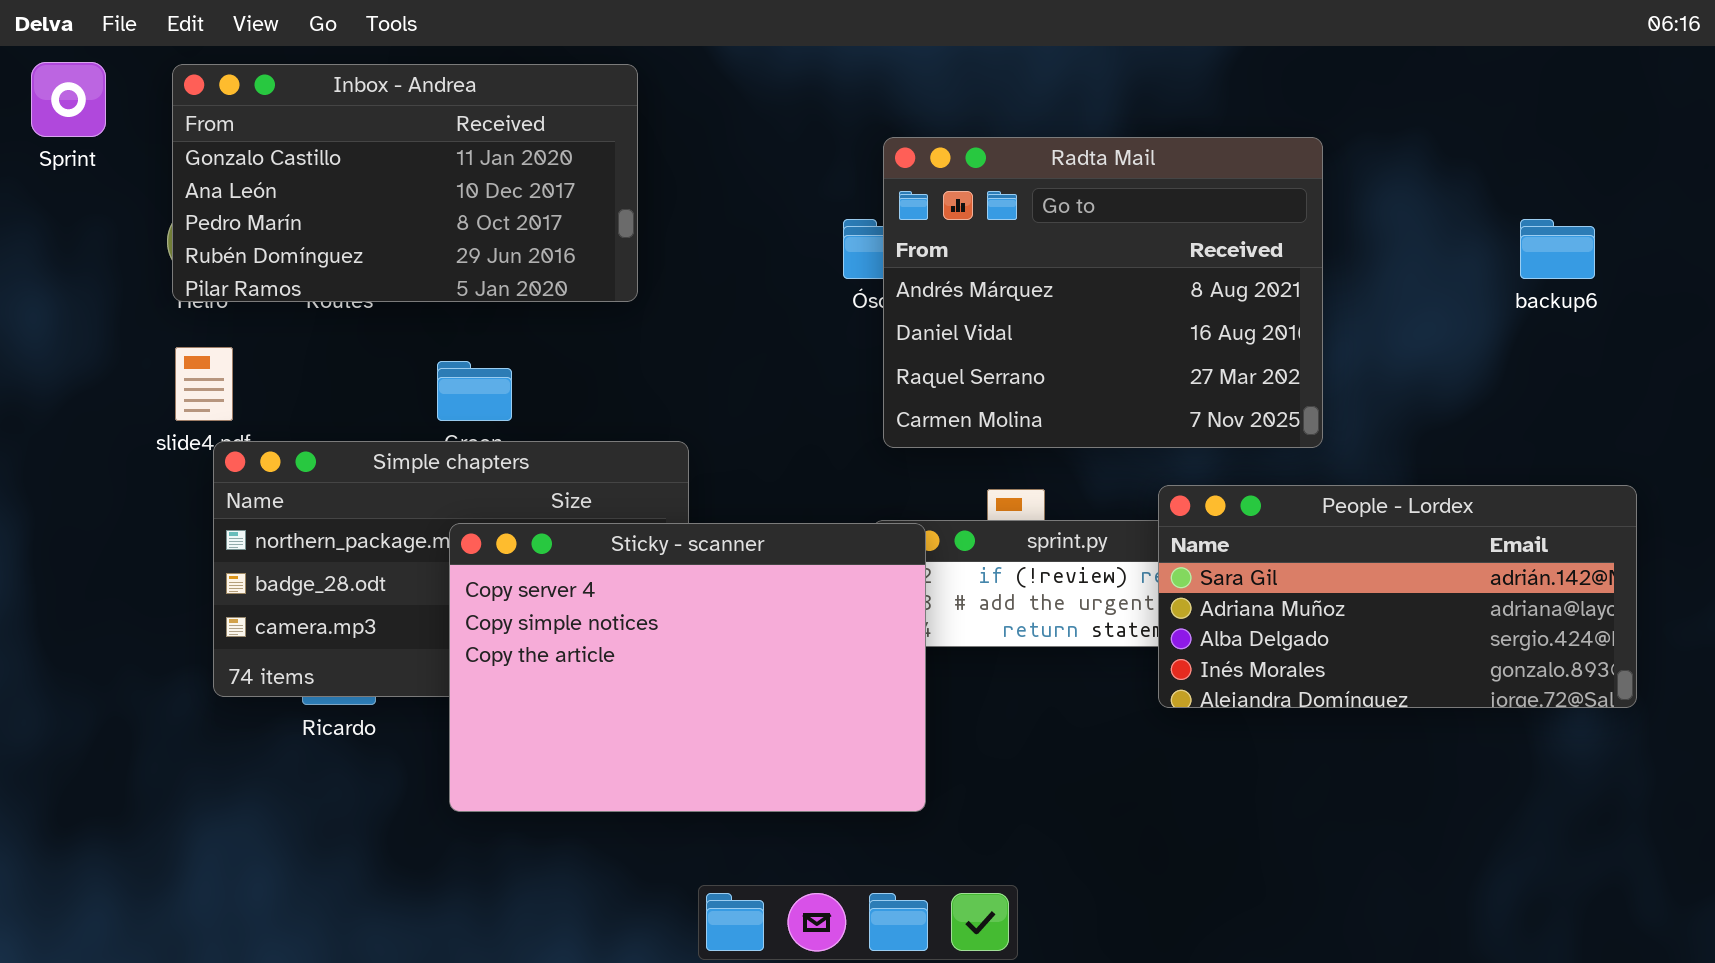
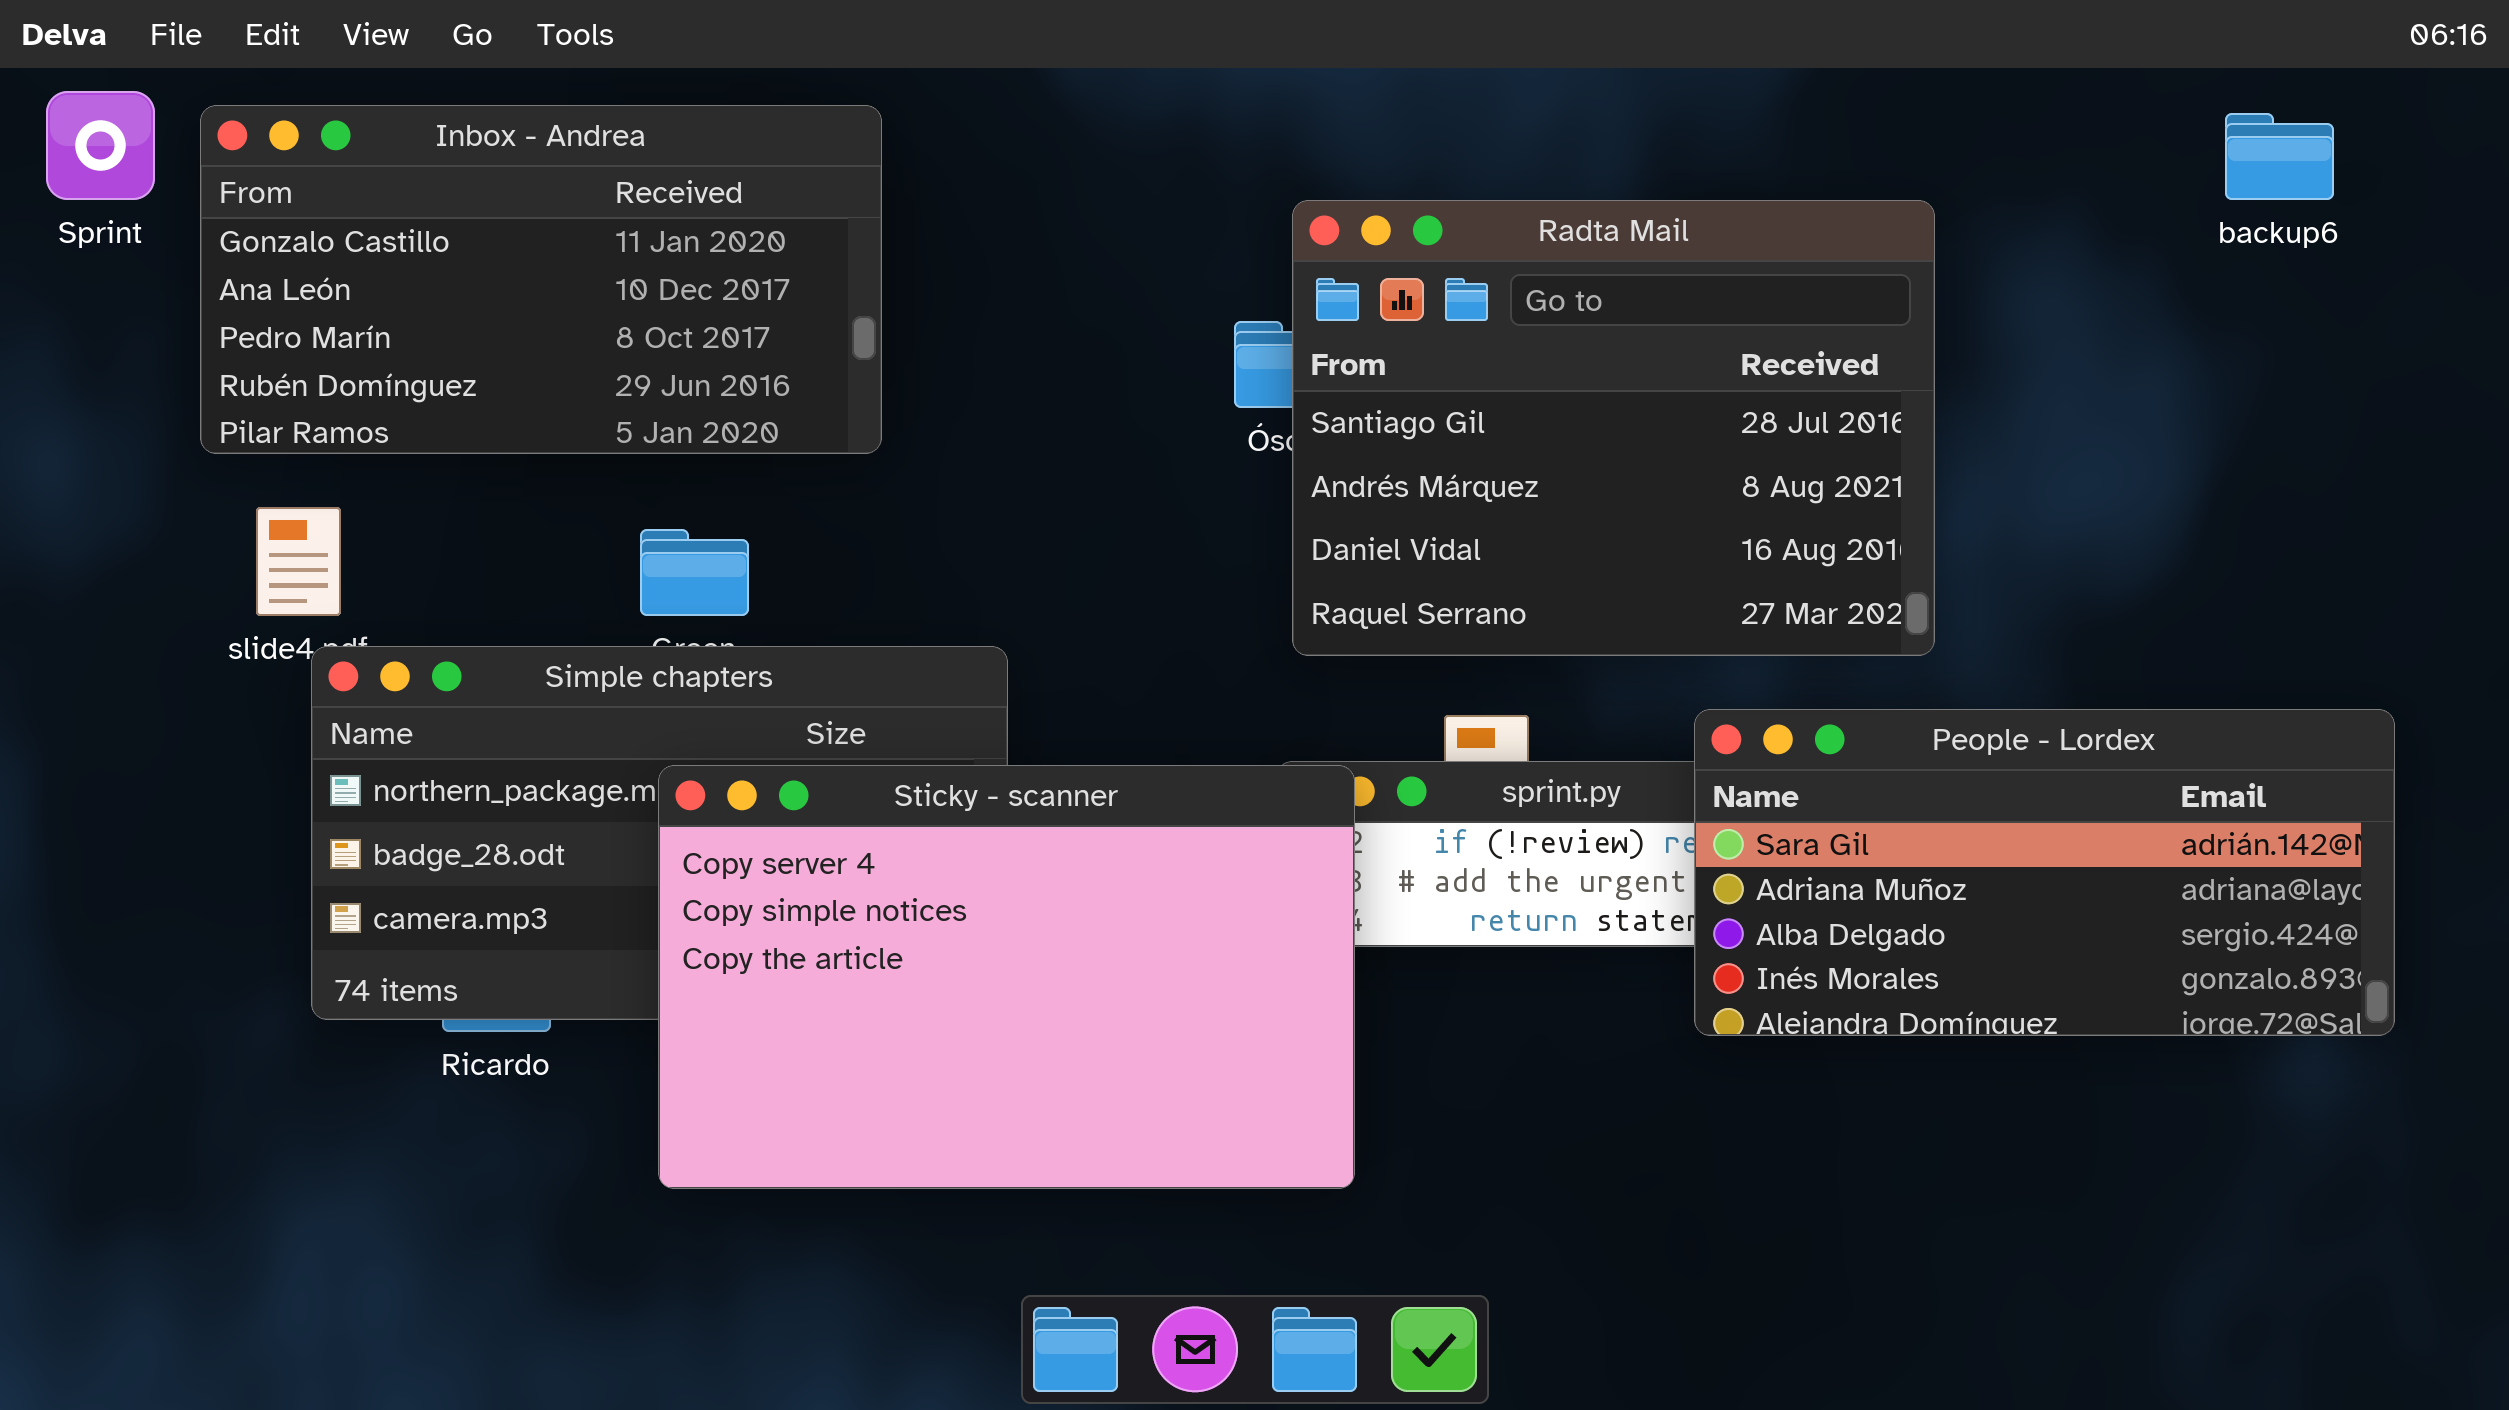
Inbox - Andrea: [172,64,638,302] -> [200,105,882,454], moved
Radta Mail: [883,137,1323,448] -> [1292,200,1935,656], scrolled up 1 row
backup6: [1520,219,1595,279] -> [2225,113,2334,200], moved

